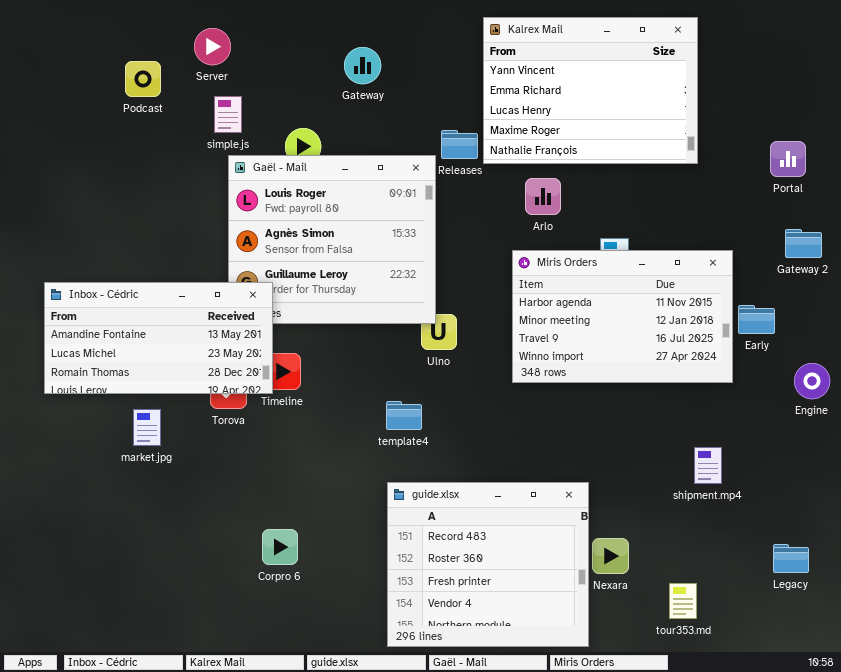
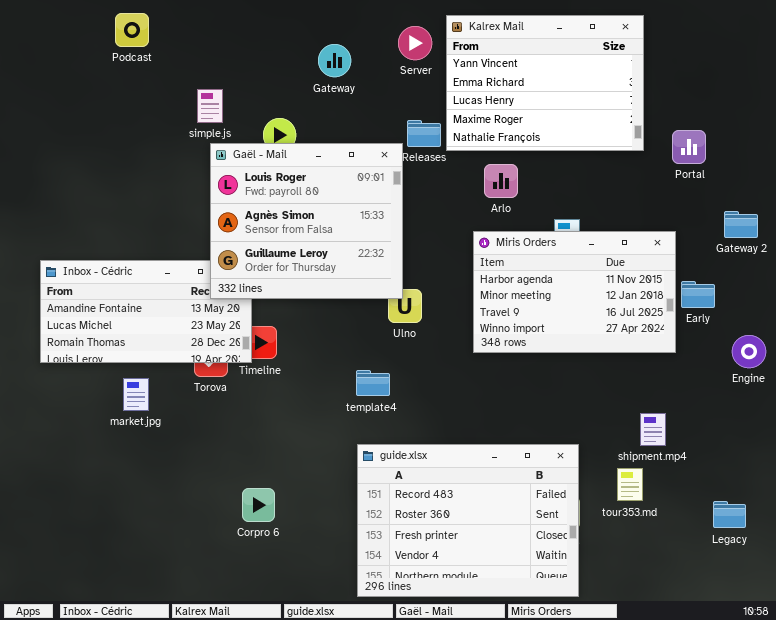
Server: [194,28,231,65] -> [398,26,432,60], moved
Podcast: [125,61,161,97] -> [115,13,149,47], moved
Portal: [770,141,806,177] -> [672,130,706,164], moved
Gaël - Mail: [228,155,436,324] -> [210,143,403,299], raised
guide.xlsx: [387,482,589,647] -> [357,444,579,597], resized
tour353.md: [669,583,697,619] -> [617,468,643,501], moved

